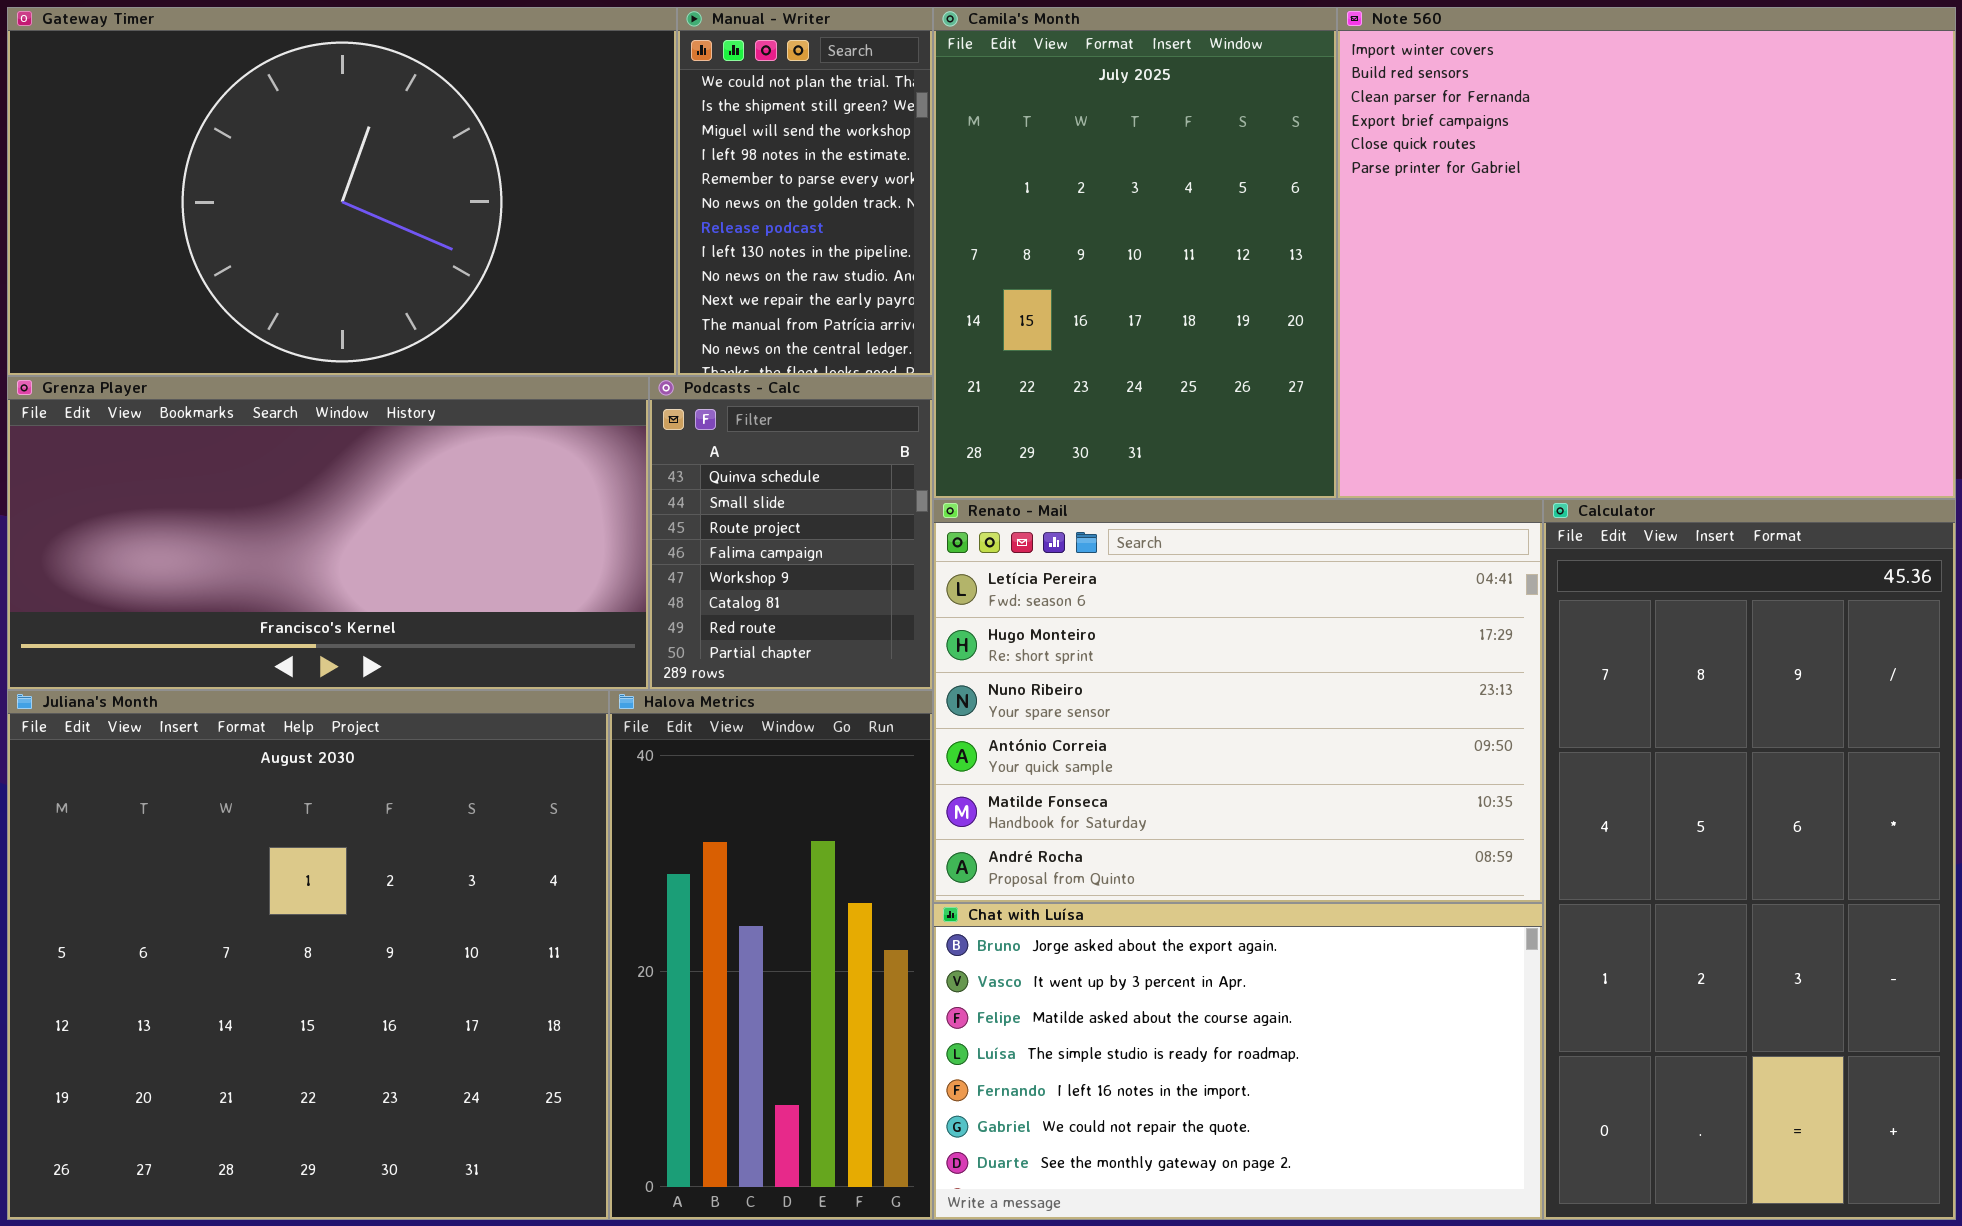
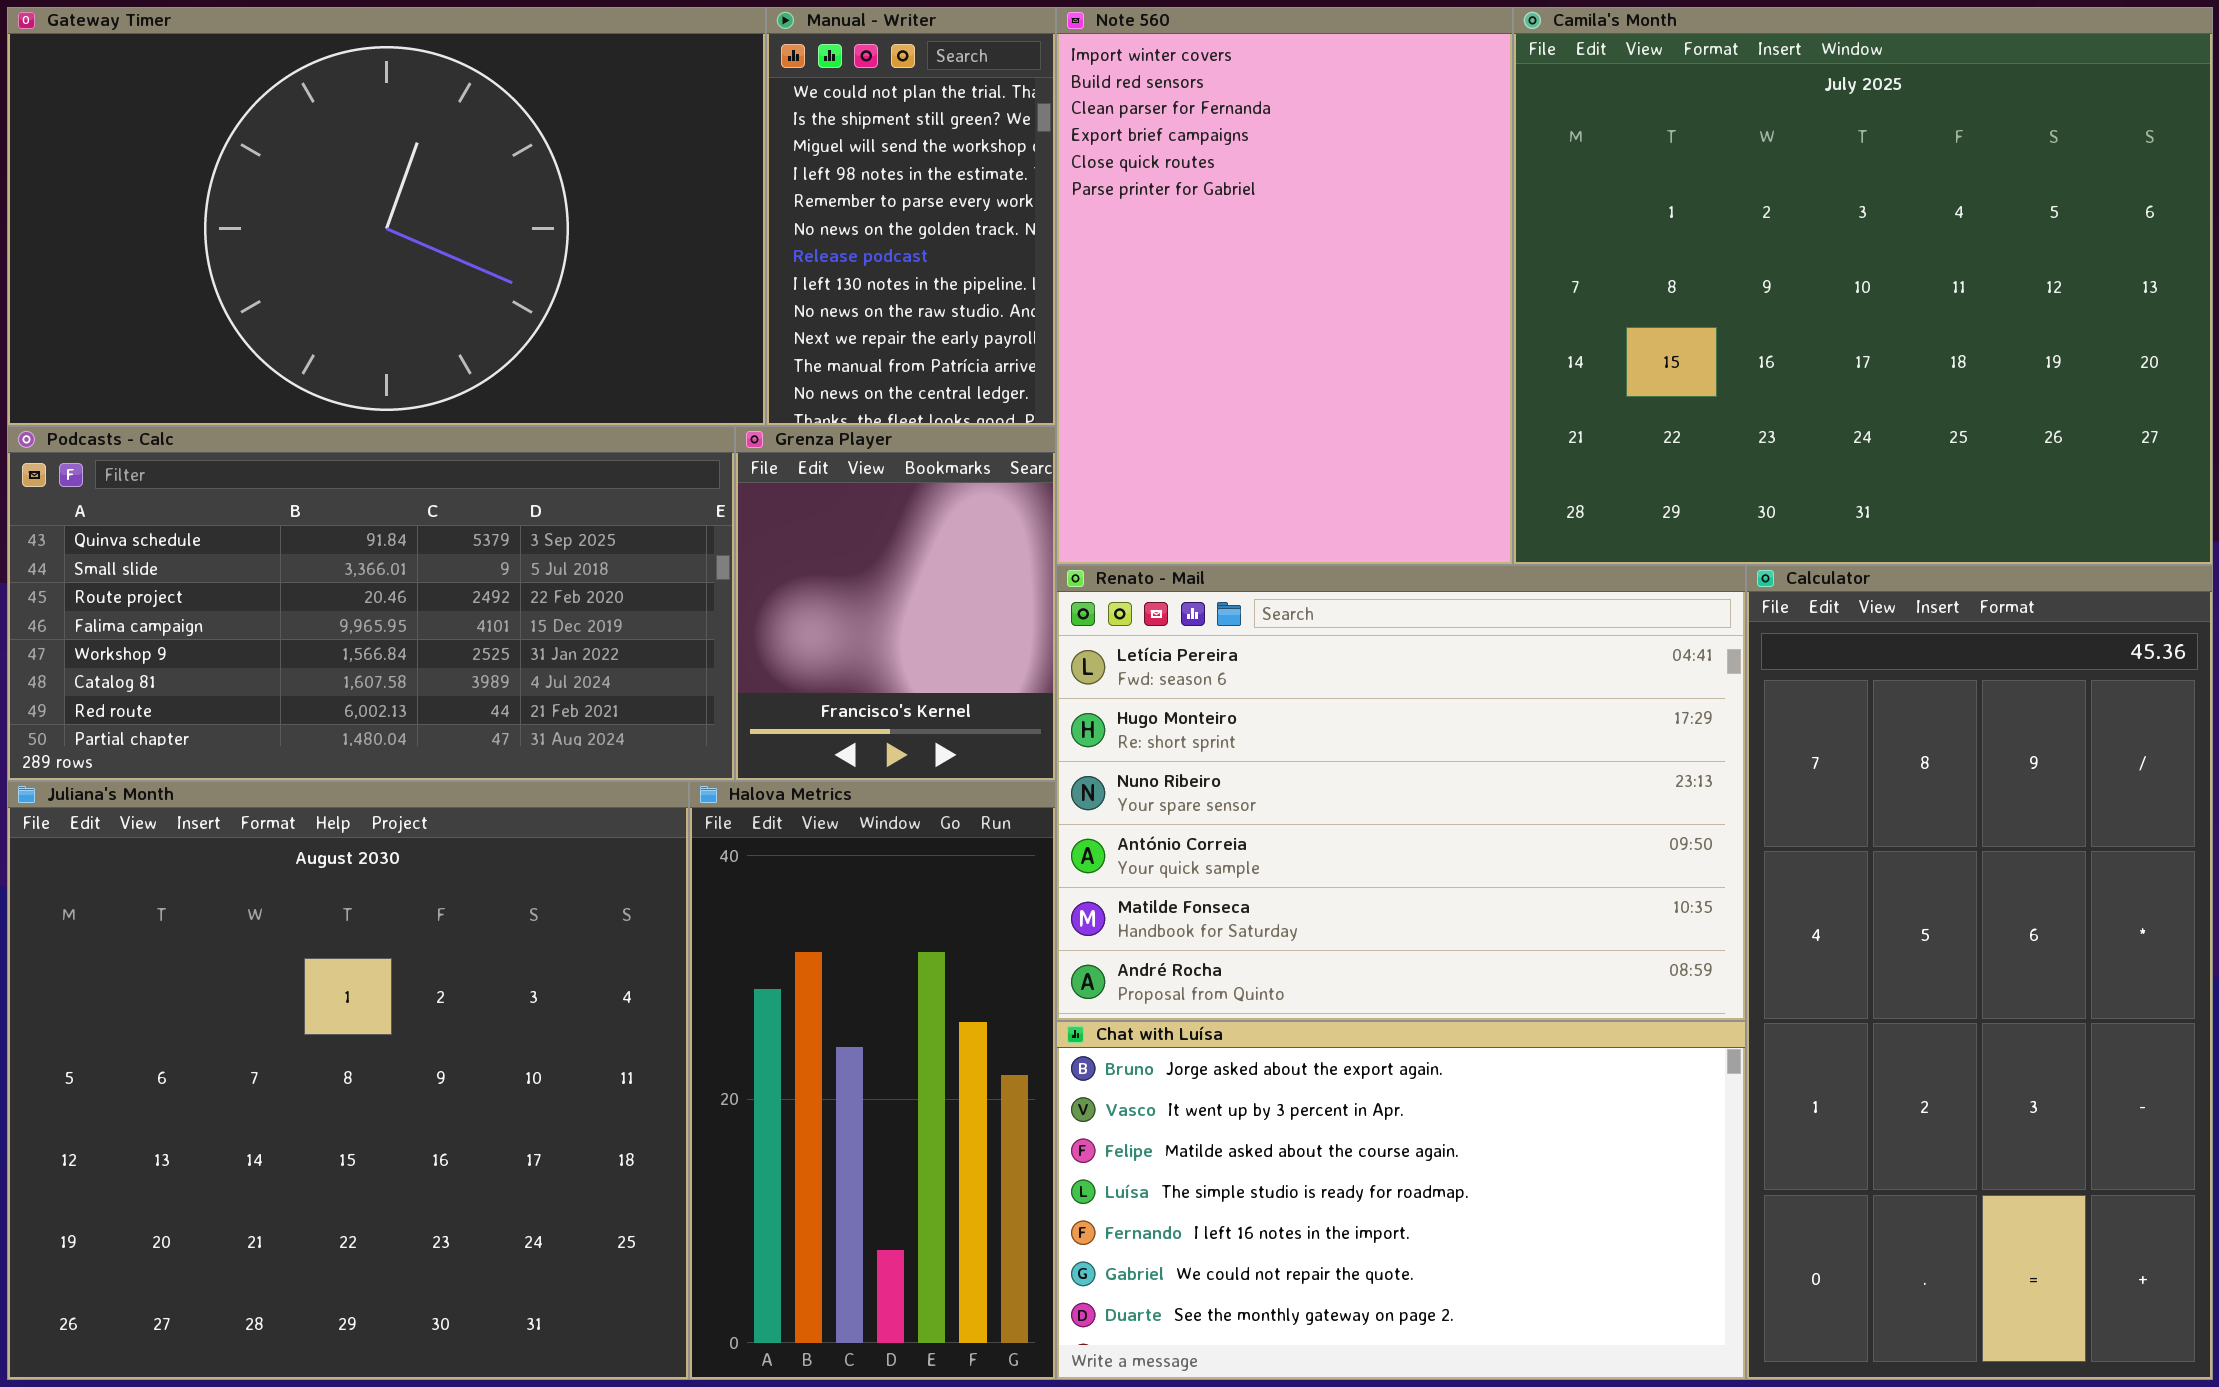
Camila's Month: [933,7,1337,499] -> [1513,7,2213,565], moved, resized
Note 560: [1337,7,1956,499] -> [1056,7,1513,565], moved, resized
Grenza Player: [7,376,649,690] -> [735,426,1056,781], moved, resized
Podcasts - Calc: [649,376,933,690] -> [7,426,735,781], moved, resized

